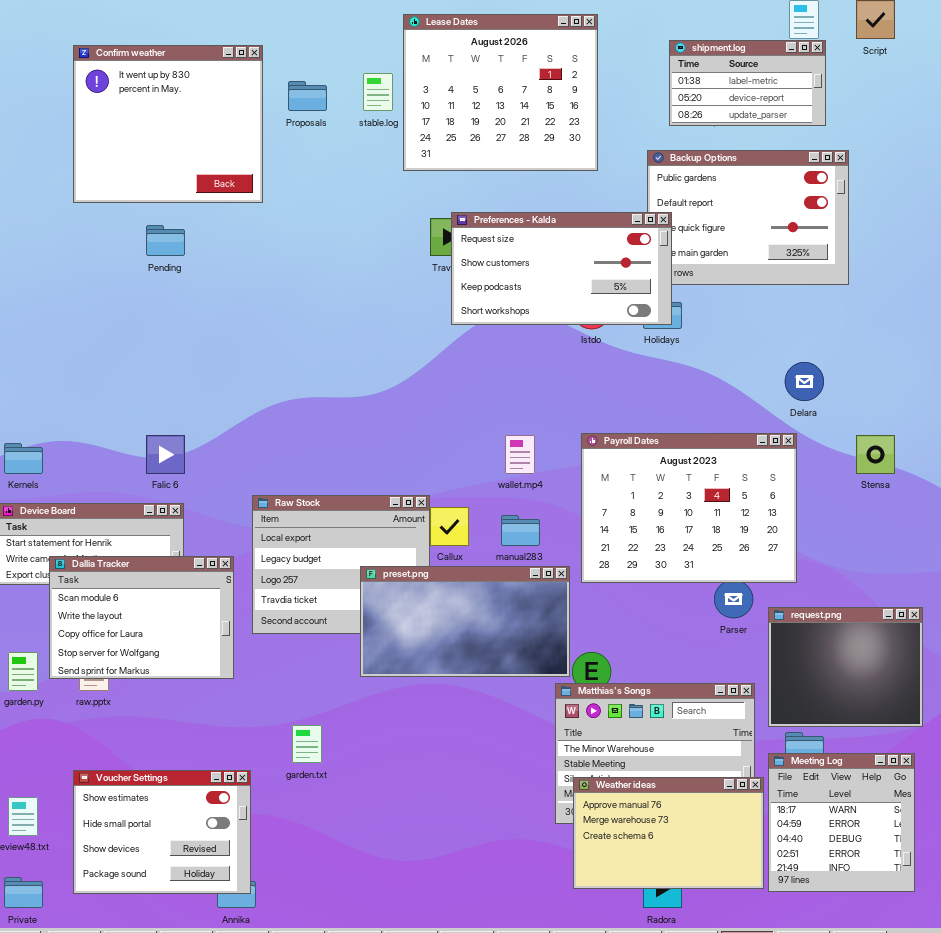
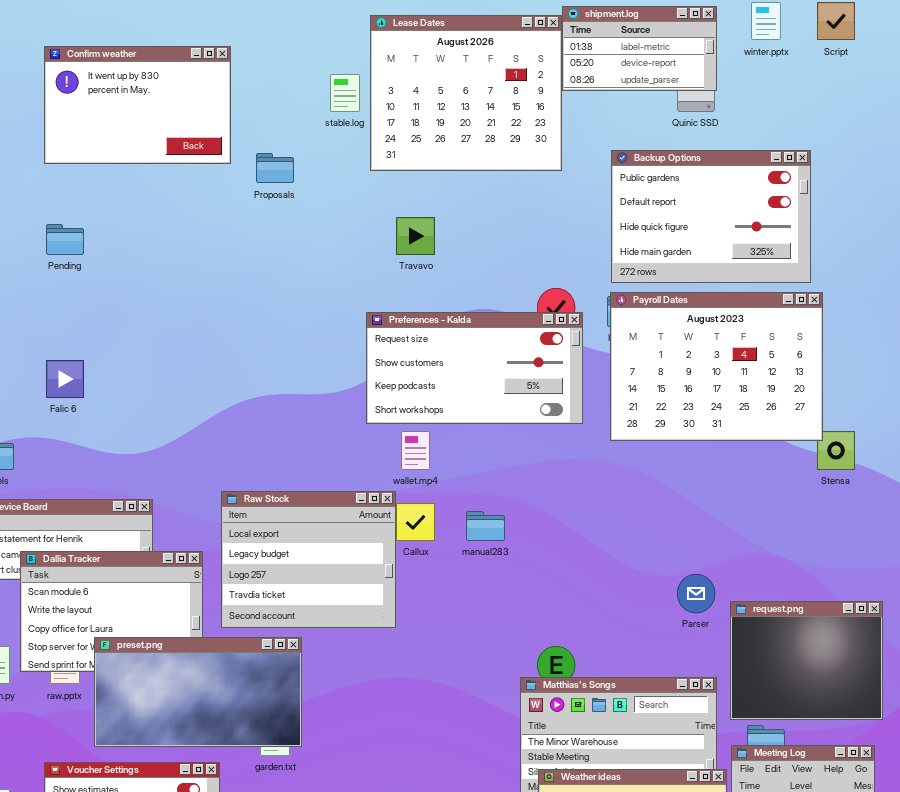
shipment.log: [669,40,826,126] -> [562,6,717,91], moved
Confirm weather: [73,45,263,203] -> [44,46,231,164], resized
Proposals: [288,81,327,111] -> [256,153,294,183], moved
Preferences - Kalda: [451,212,672,325] -> [366,312,583,424], moved
Pending: [146,225,185,256] -> [46,224,84,255], moved
Payroll Dates: [581,433,797,583] -> [610,292,823,441], moved
Falic 6: [146,435,185,474] -> [46,360,84,398], moved
wallet.mp4: [505,435,535,474] -> [401,431,430,470], moved
preset.png: [360,566,570,677] -> [94,637,302,747], moved

